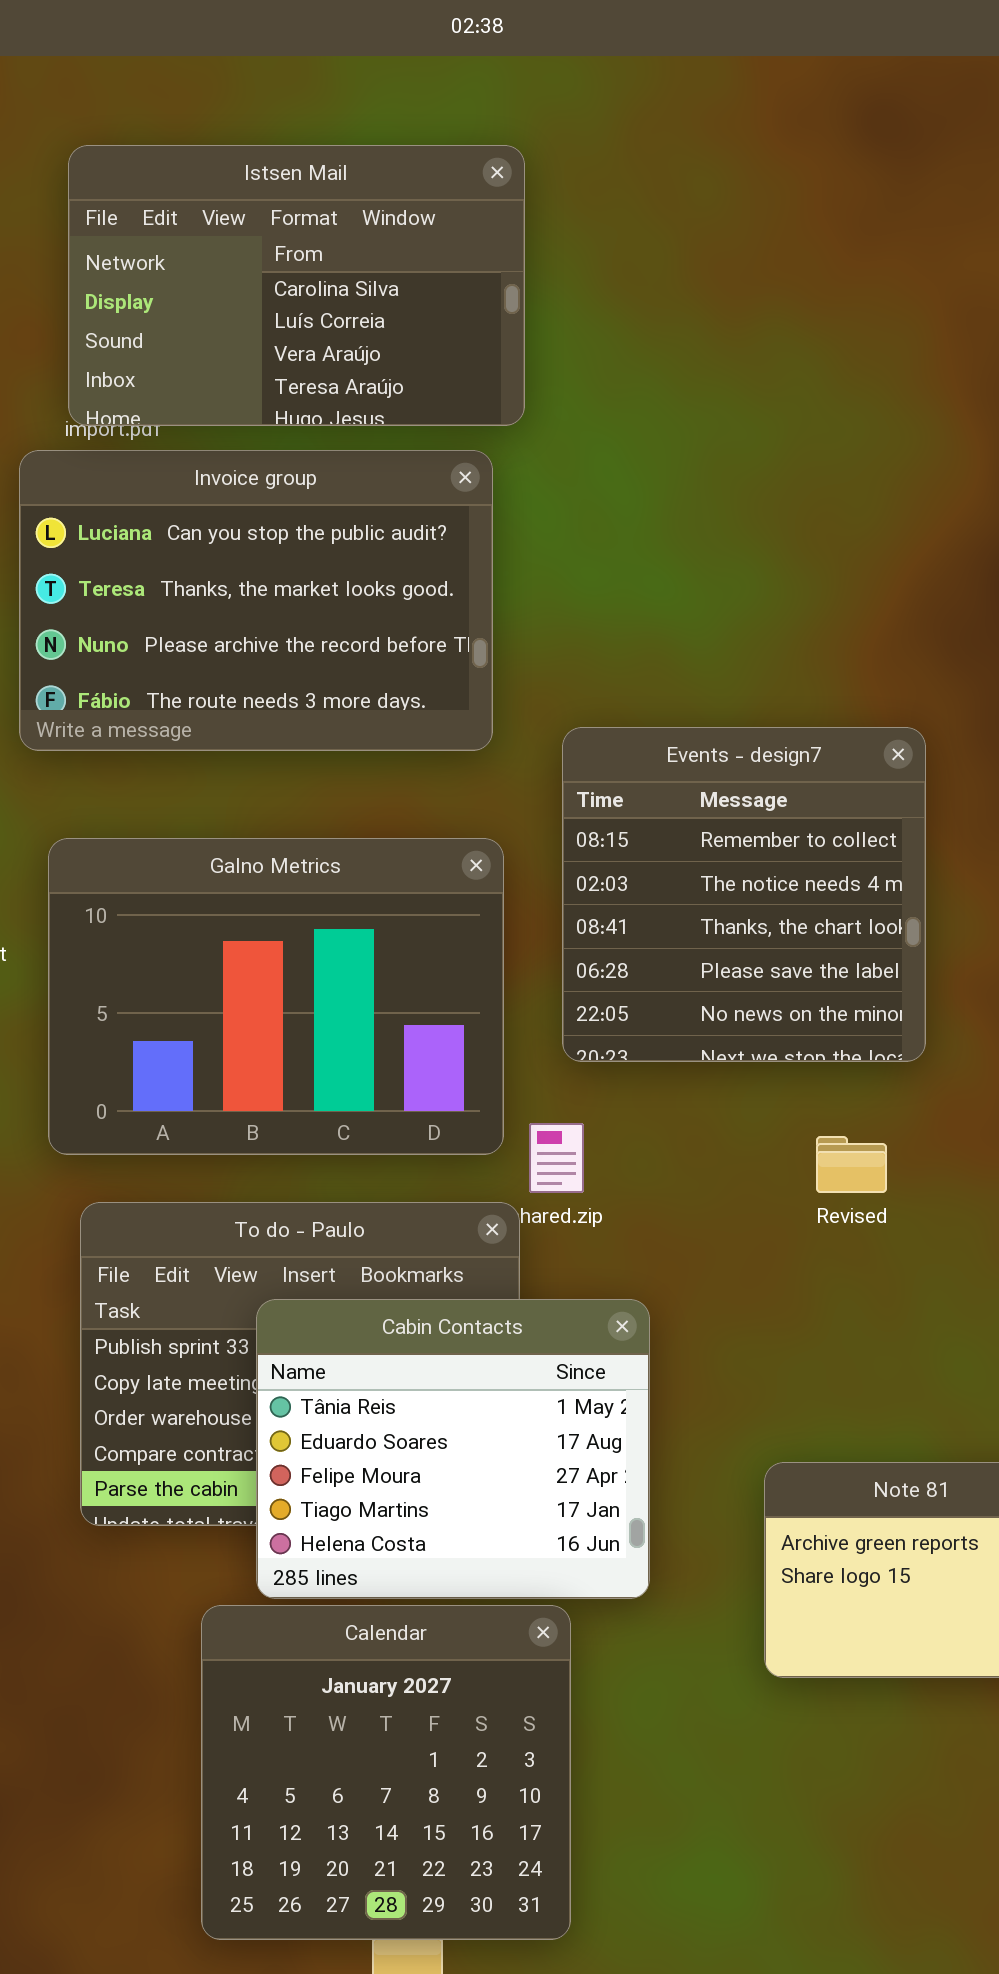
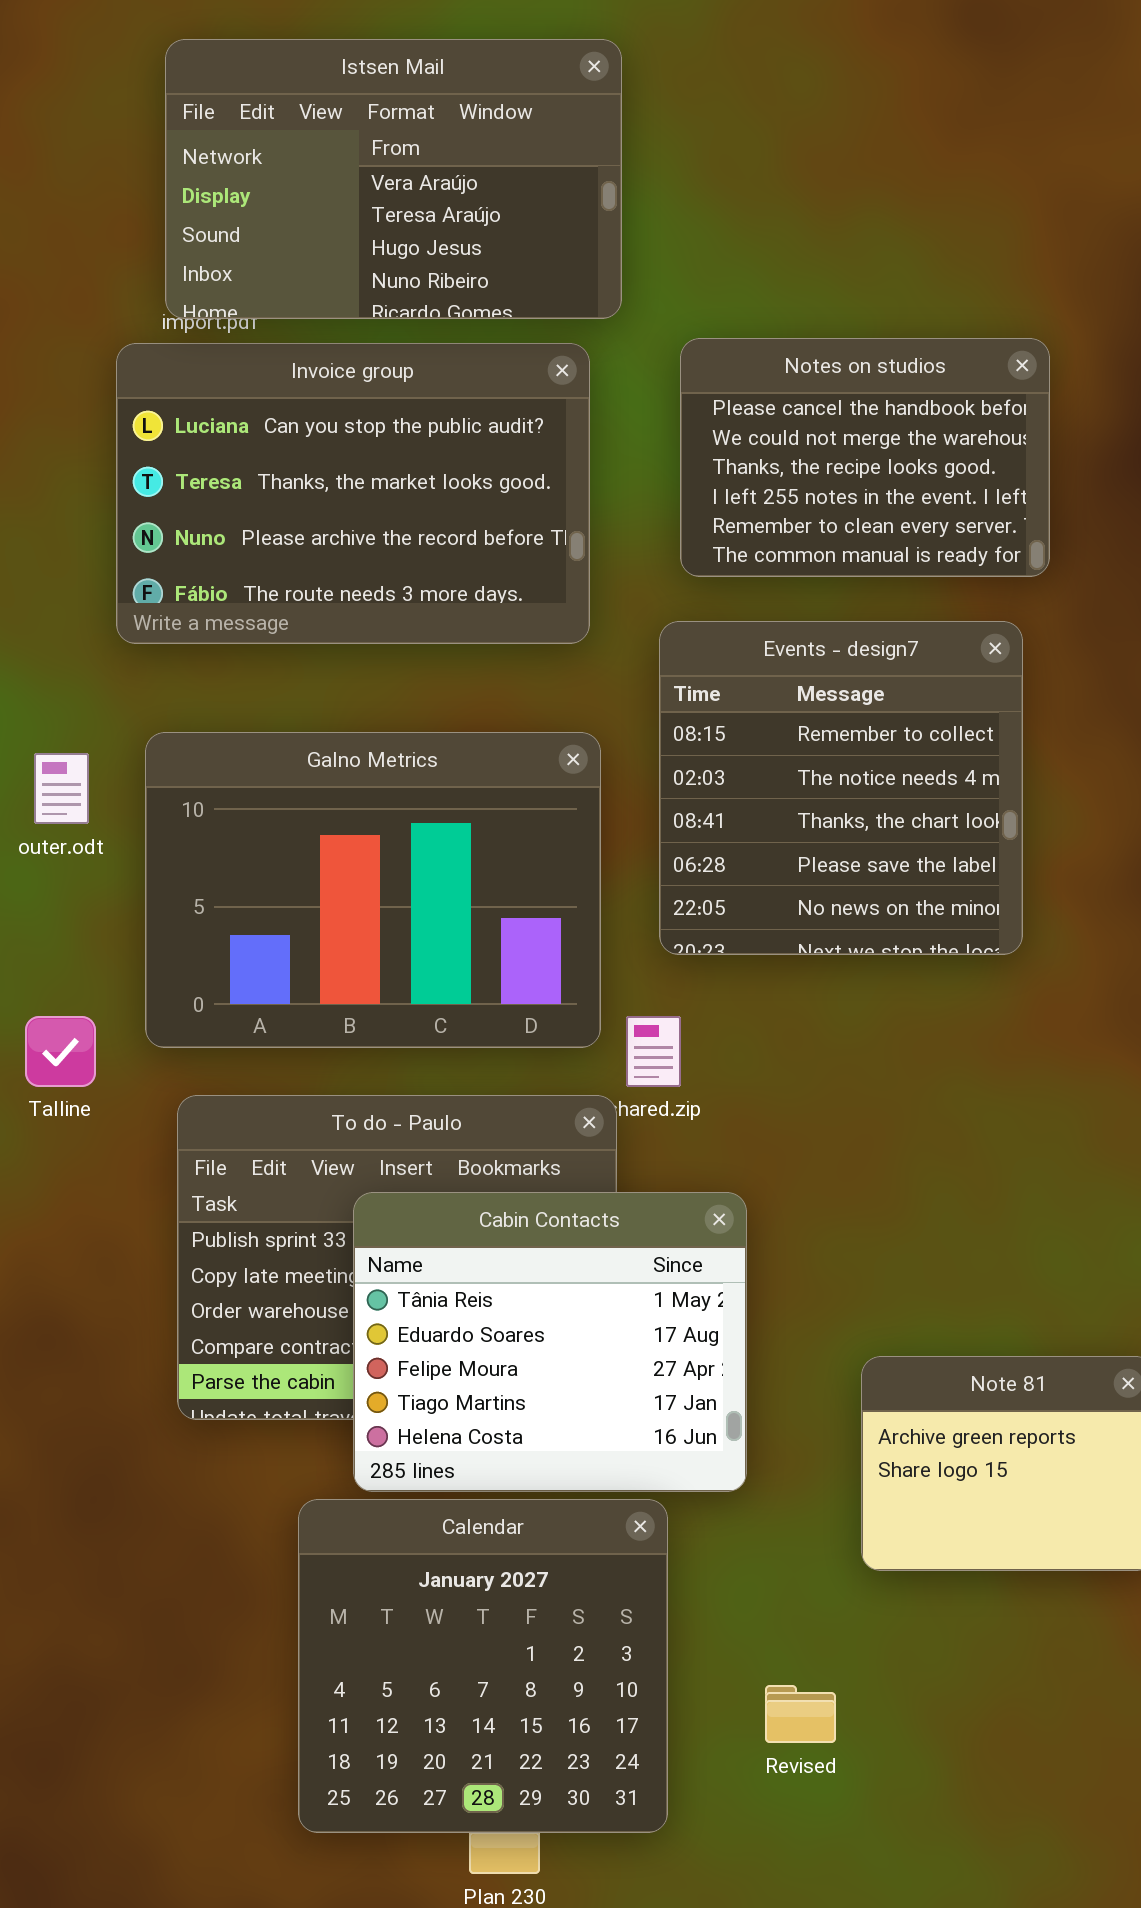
Istsen Mail: [68,145,525,426] -> [165,39,622,319], scrolled down 2 rows
Notes on studios: none -> [680,338,1050,577], opened
Revised: [816,1136,887,1193] -> [765,1685,836,1743], moved

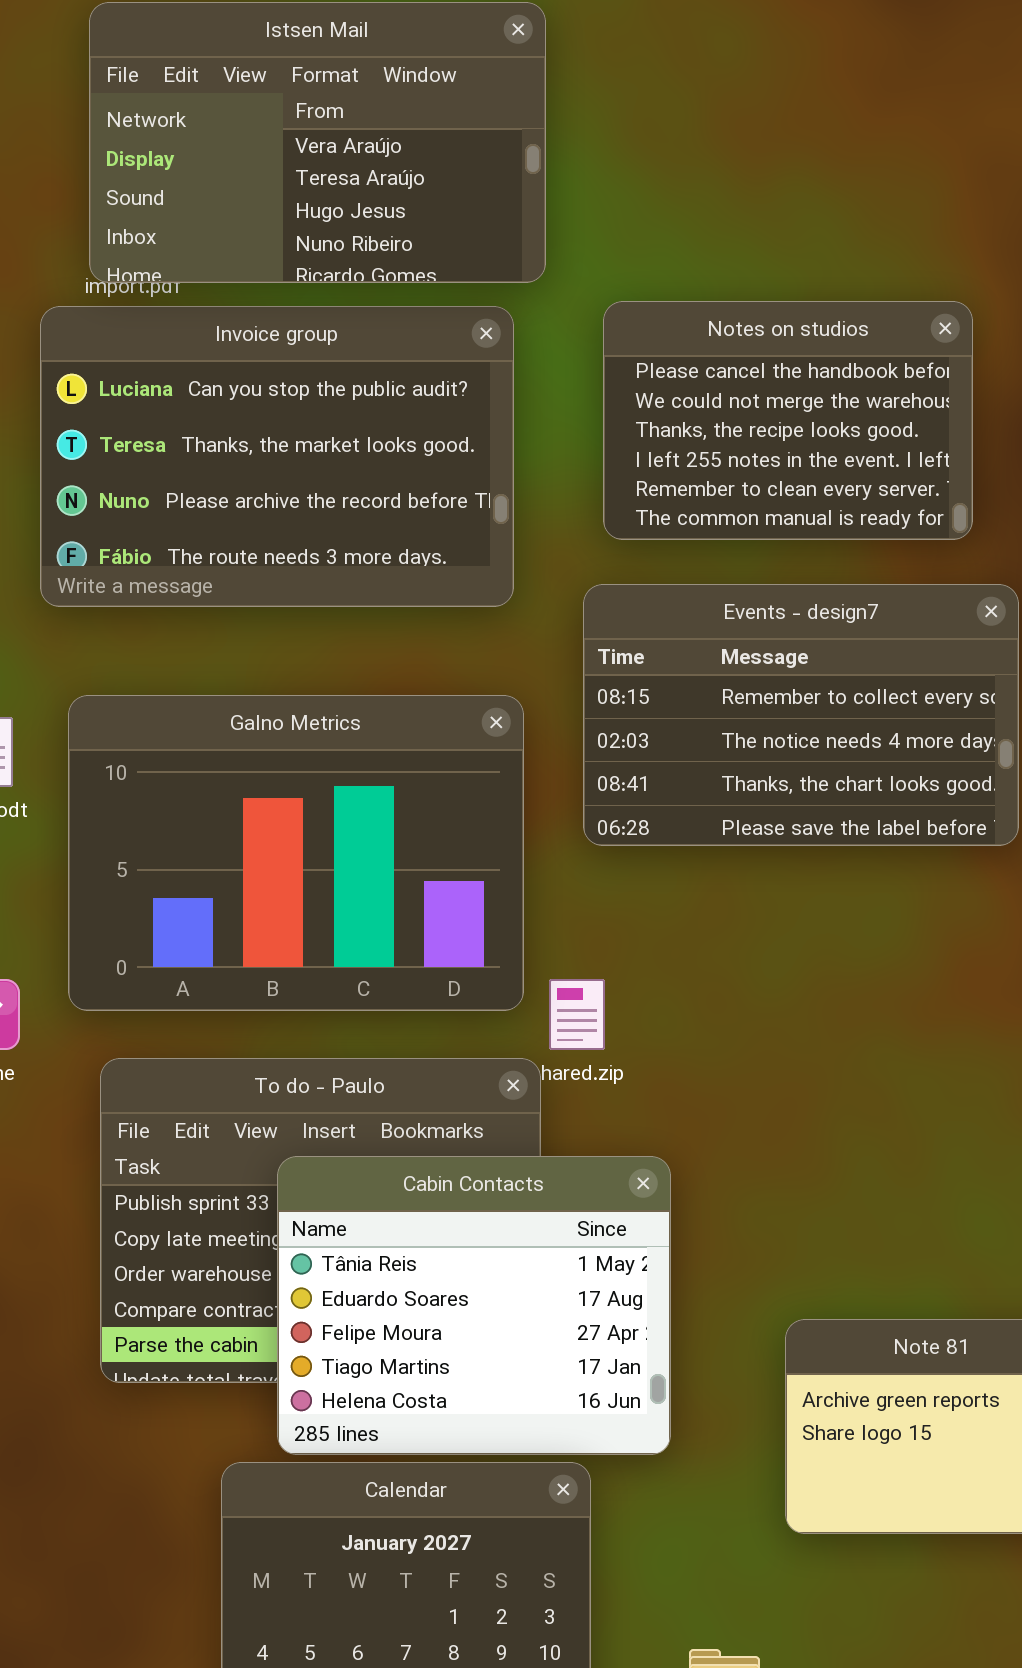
Events - design7: [659,621,1023,955] -> [583,584,1019,846], resized

